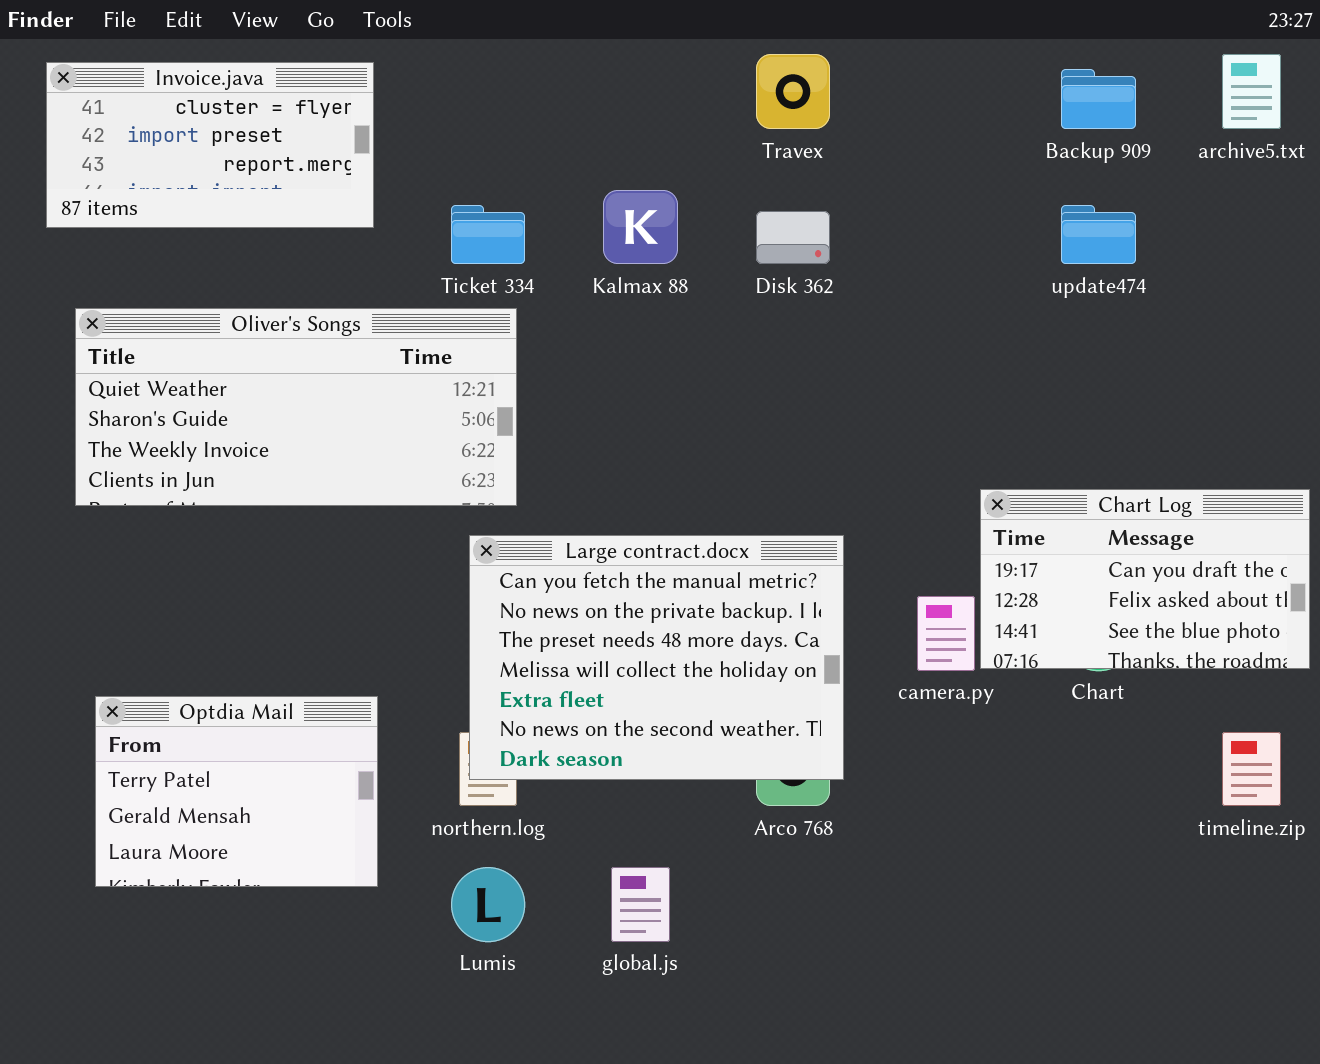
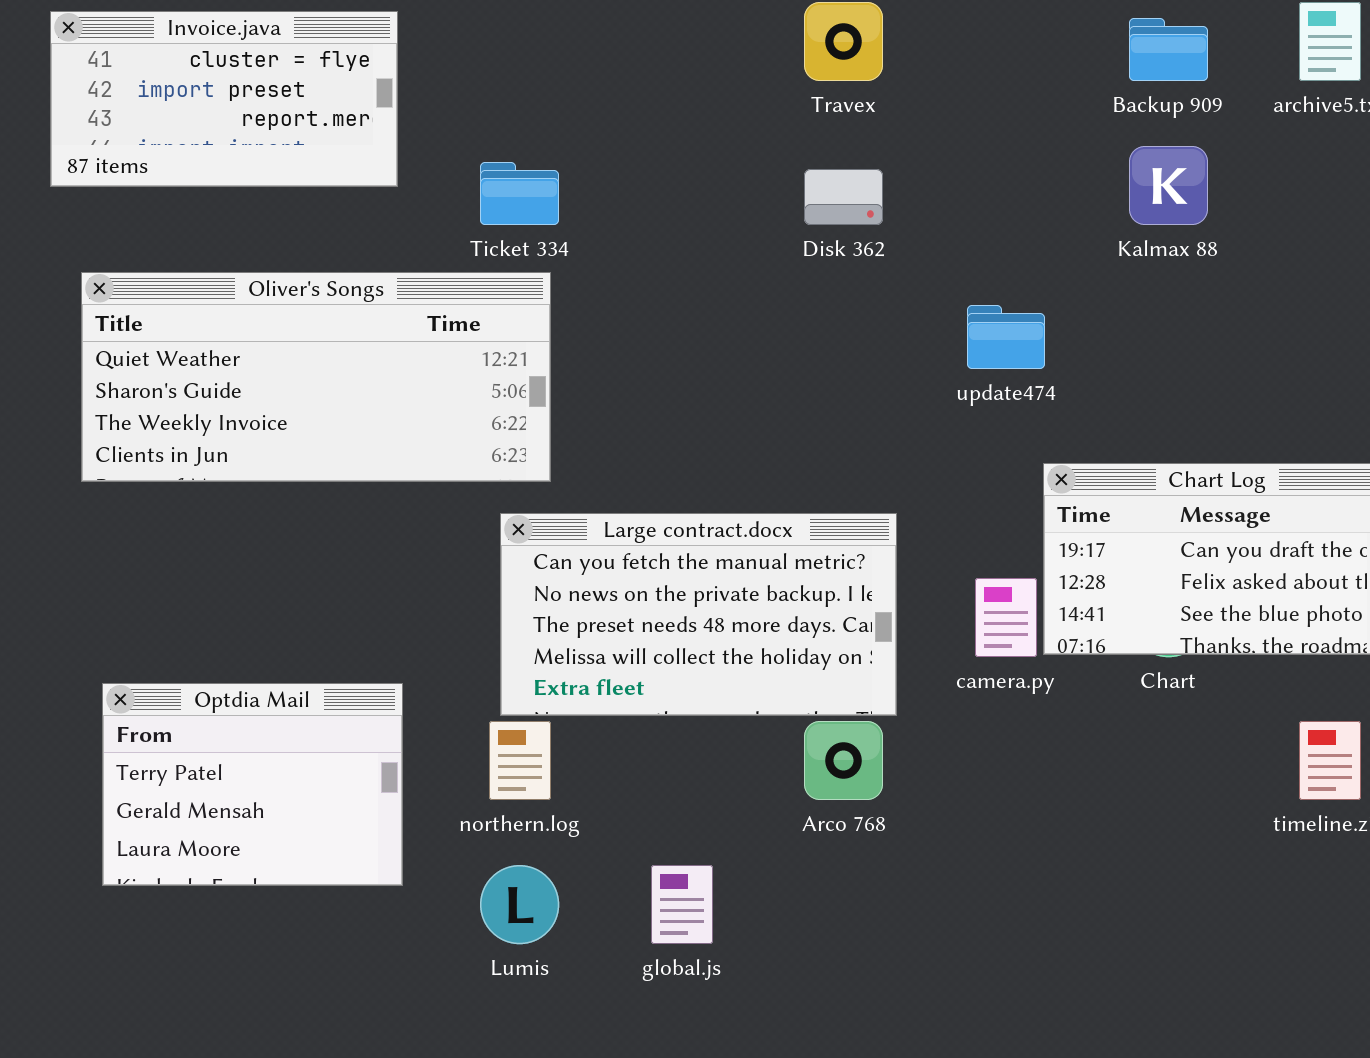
Kalmax 88: [603,190,678,264] -> [1129,146,1208,225], moved
update474: [1061,205,1136,264] -> [967,305,1045,369], moved
Large contract.docx: [469,535,844,780] -> [500,513,897,716], resized

